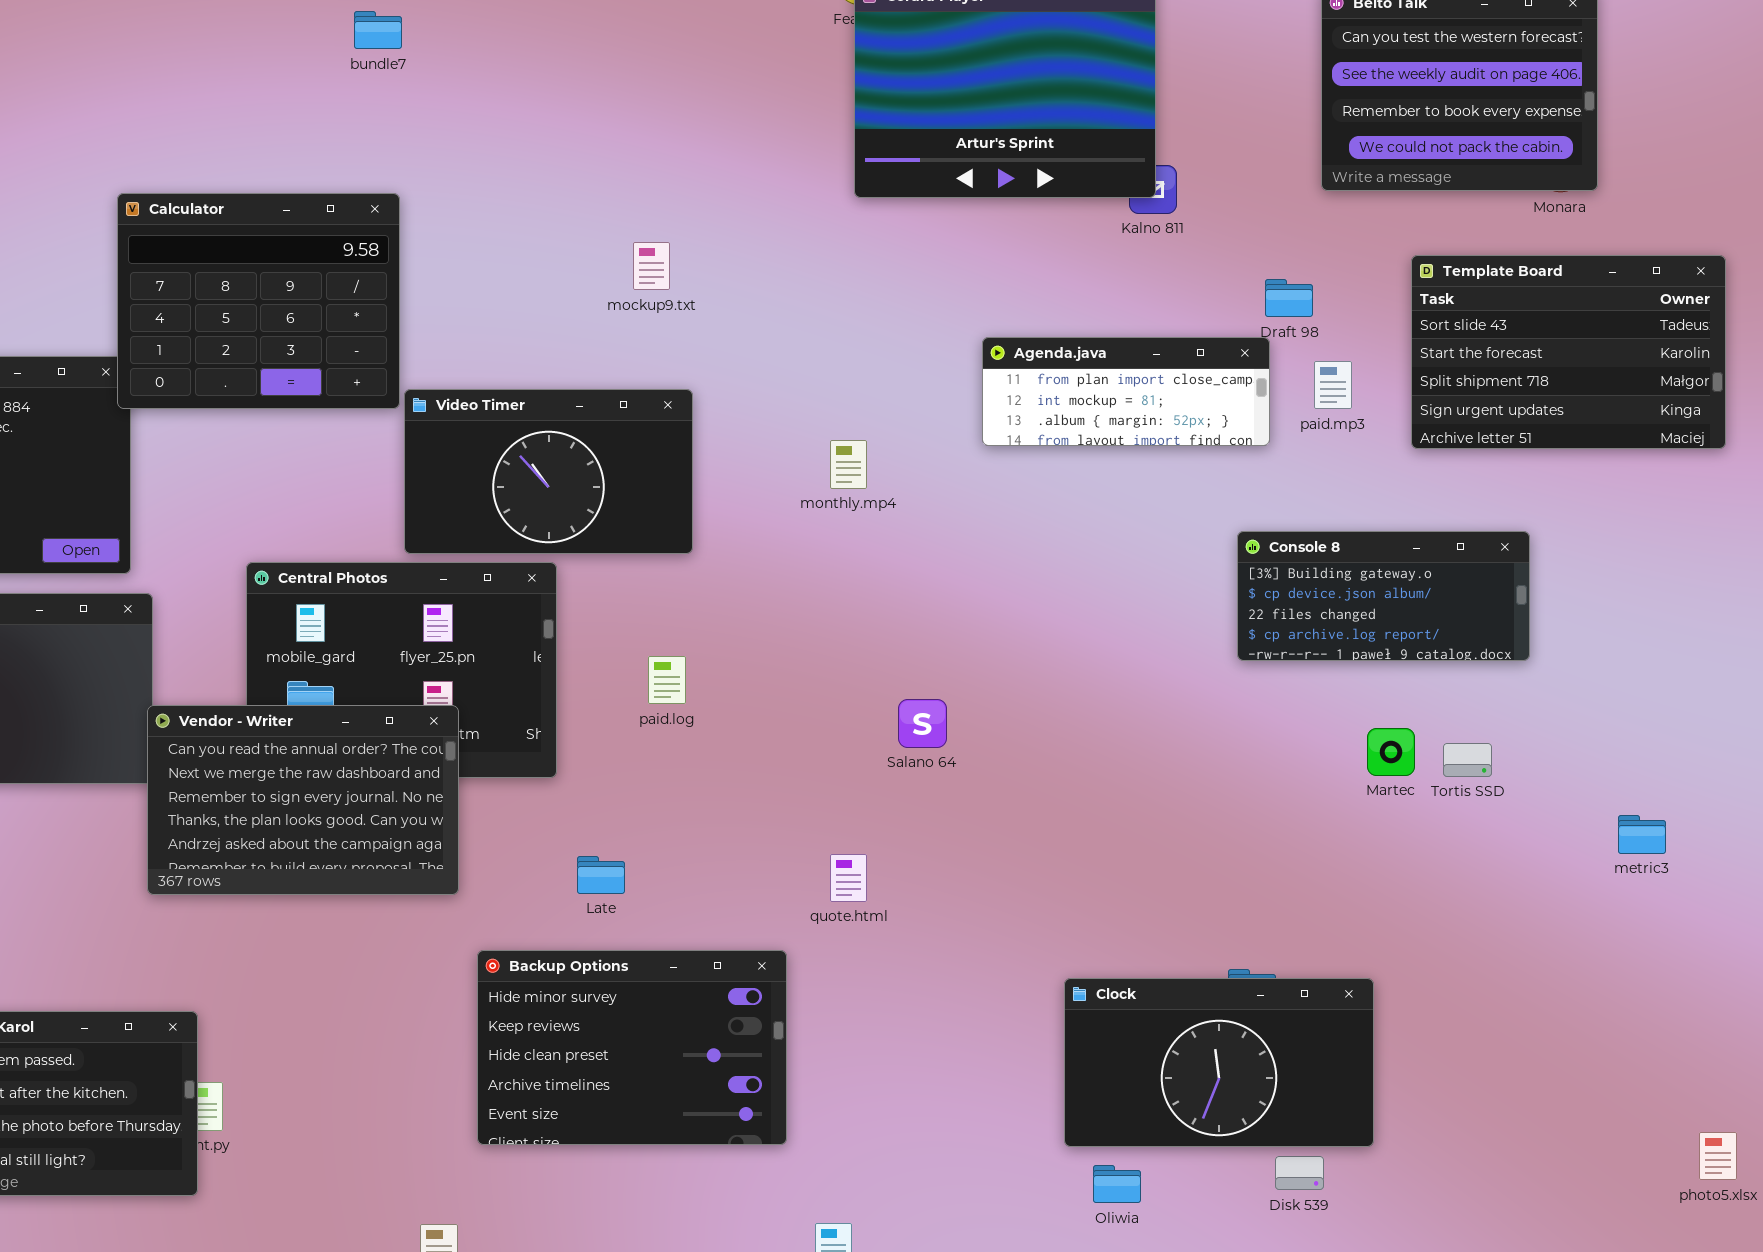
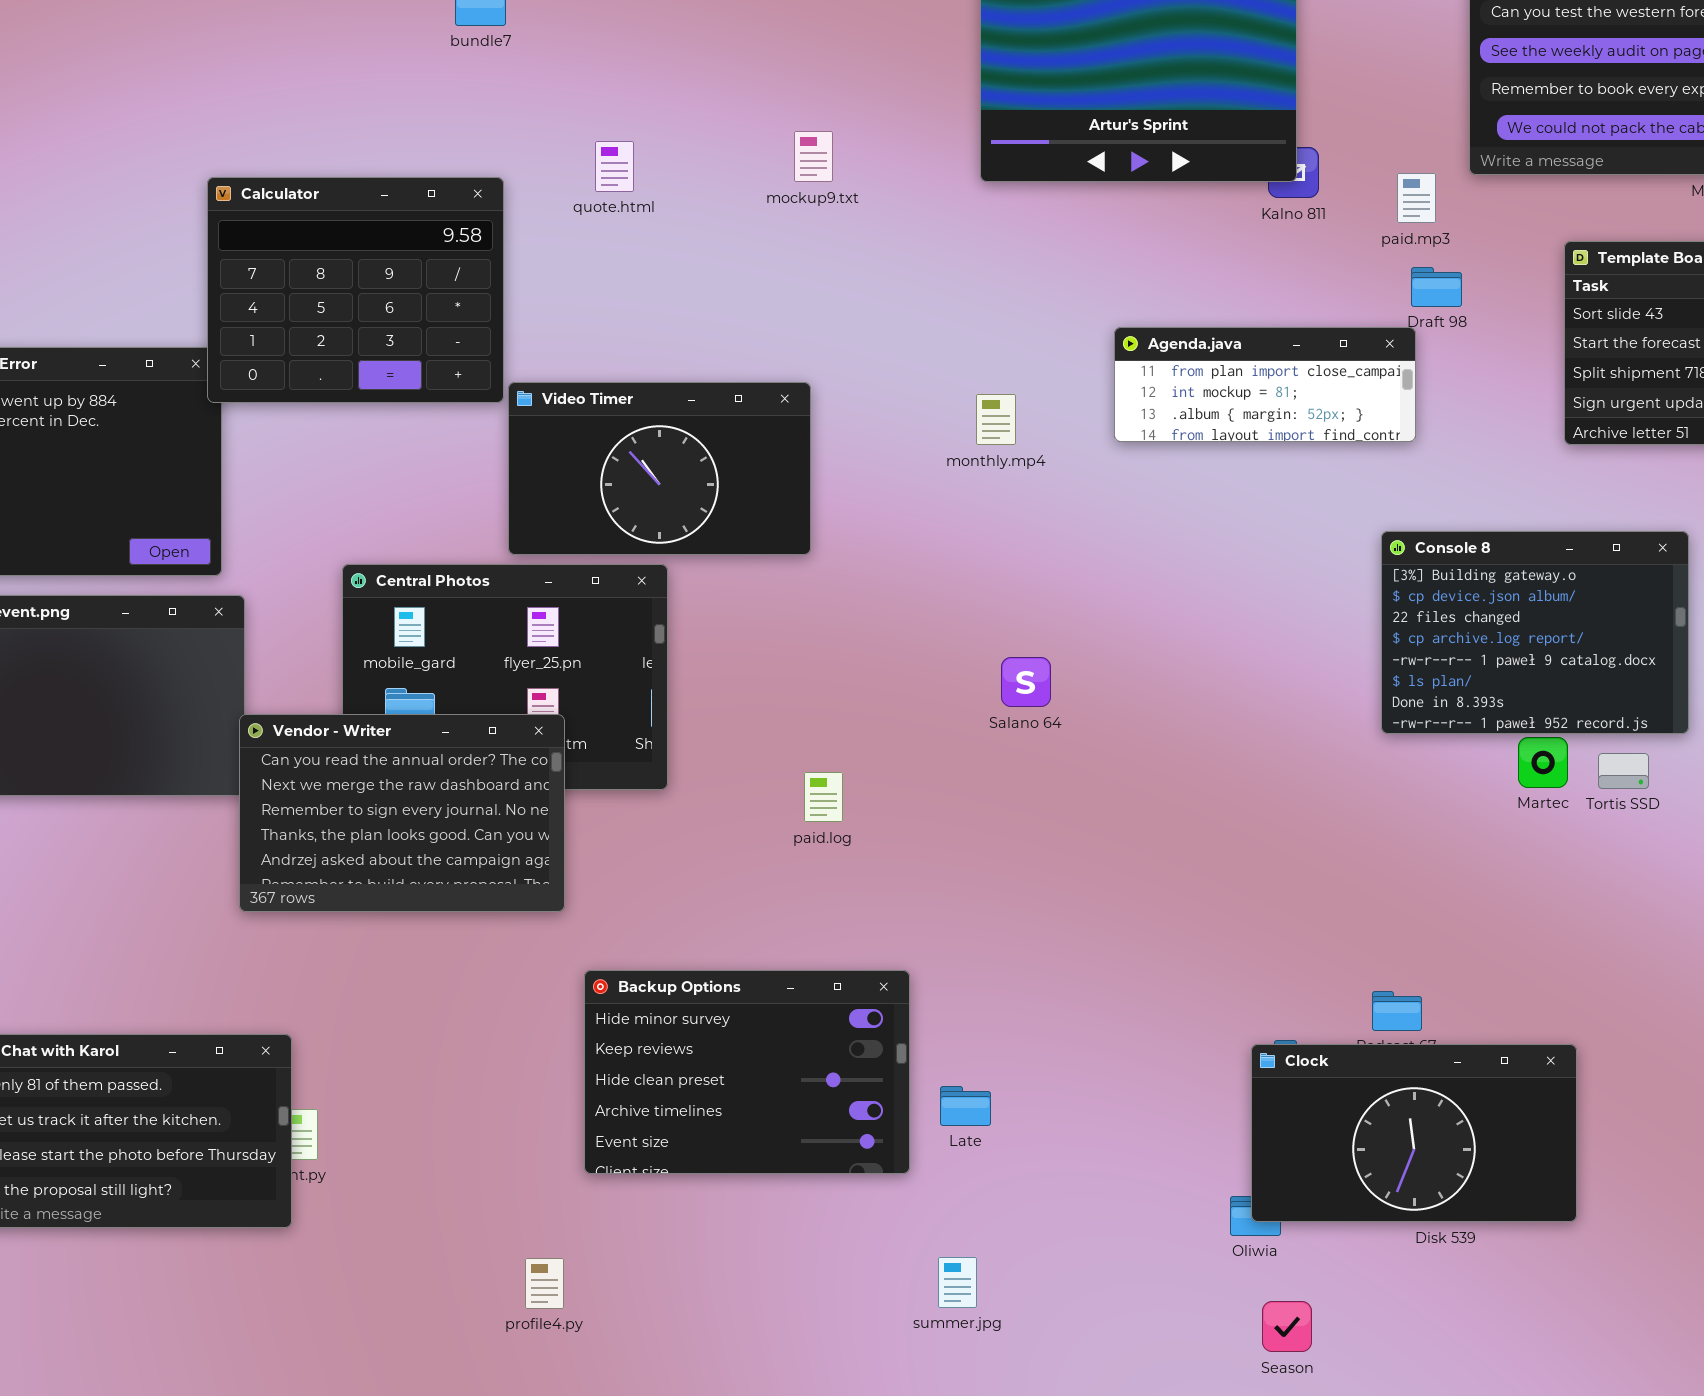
mockup9.txt: [633,242,670,290] -> [794,131,833,182], moved
paid.mp3: [1314,361,1352,409] -> [1397,173,1436,223], moved
monthly.mp4: [830,440,867,489] -> [976,394,1016,445], moved
Console 8: [1237,531,1530,661] -> [1381,531,1689,734], resized
paid.log: [648,656,686,704] -> [804,772,843,822], moved
Salano 64: [898,699,947,748] -> [1001,657,1051,707], moved
quote.html: [830,854,867,902] -> [595,141,634,192], moved
Late: [577,856,625,894] -> [940,1086,991,1126], moved
Clock: [1064,978,1374,1147] -> [1251,1044,1577,1222], moved

